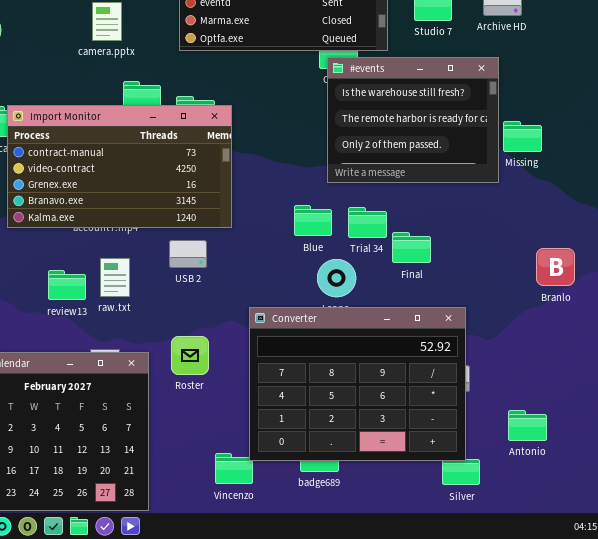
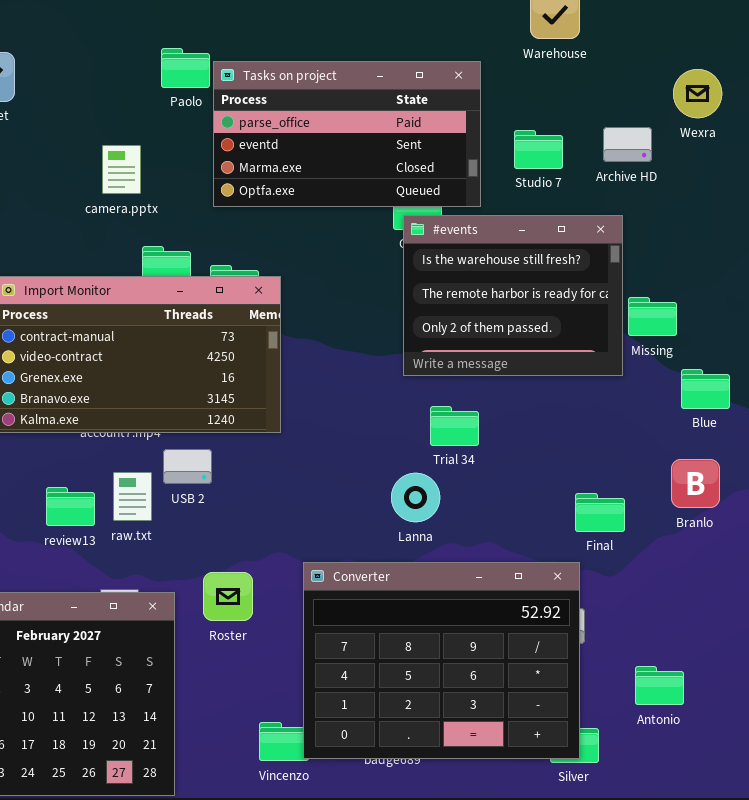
Blue: [294,205,332,236] -> [681,369,730,409], moved
Final: [392,232,431,263] -> [575,493,625,532], moved
USB 2: [169,240,207,268] -> [163,449,212,484], moved
Converter: [249,307,466,461] -> [303,562,580,759], moved

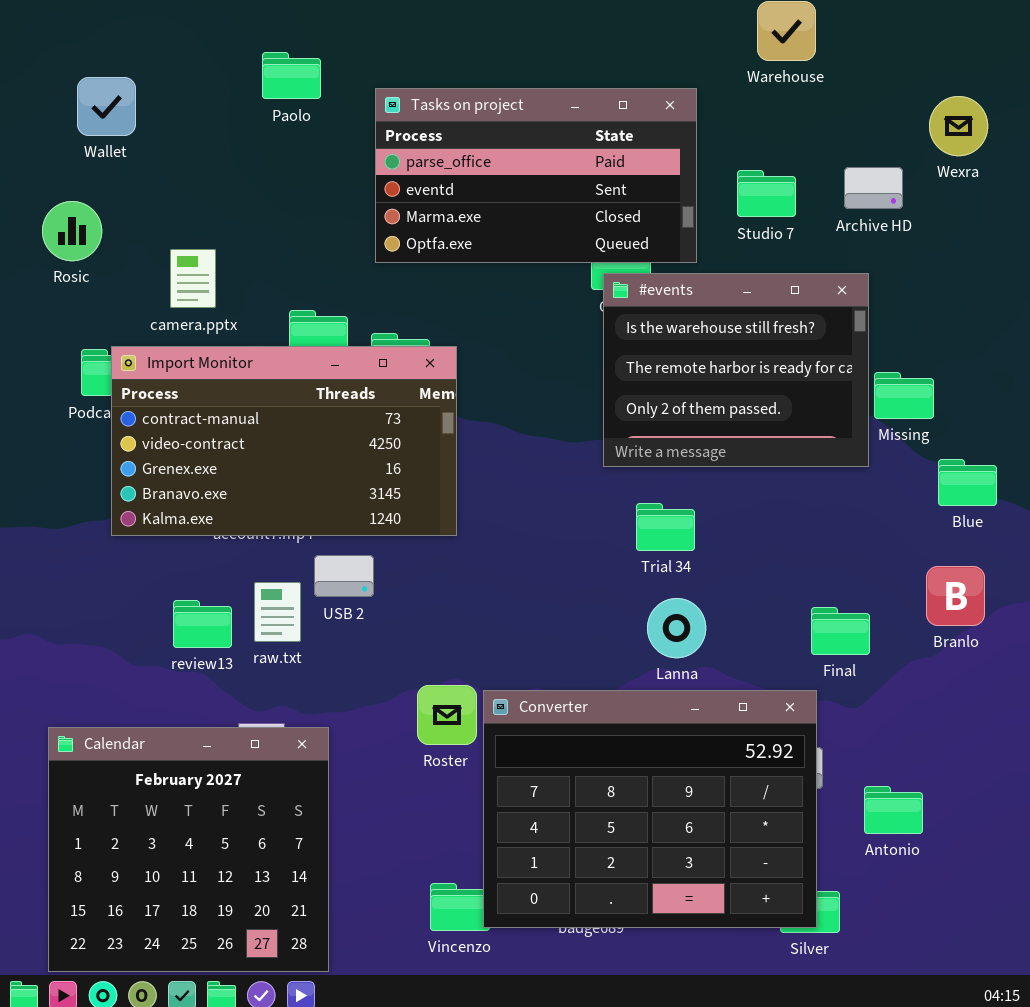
Paolo: [161,48,210,88] -> [262,52,321,99], moved
camera.pptx: [102,145,141,194] -> [170,249,216,308], moved
Lanna: [391,473,440,522] -> [647,598,706,658], moved
Roster: [203,572,253,621] -> [417,685,477,745], moved
Antonio: [635,666,684,705] -> [864,786,923,834], moved

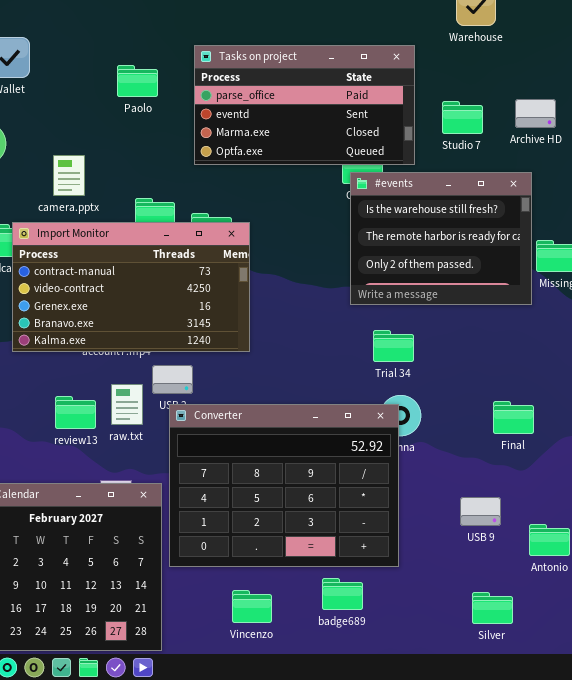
Paolo: [262,52,321,99] -> [117,65,158,97], moved
Converter: [483,690,817,928] -> [169,404,399,567], moved

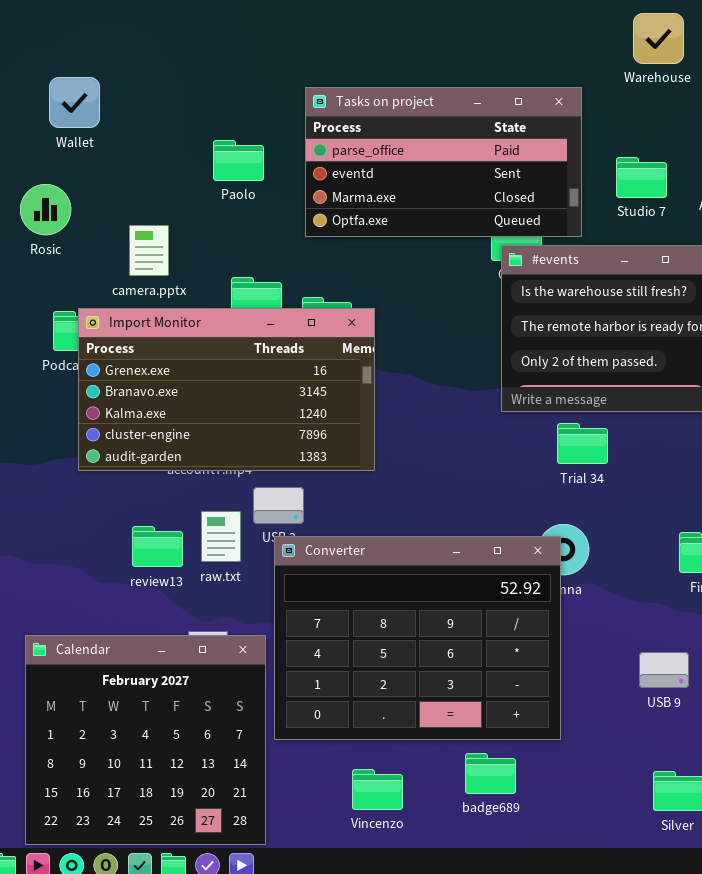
Paolo: [117,65,158,97] -> [213,140,264,181], moved
Import Monitor: [12,222,250,352] -> [78,308,375,471], scrolled down 2 rows
Trial 34: [373,330,414,362] -> [557,423,608,464], moved

